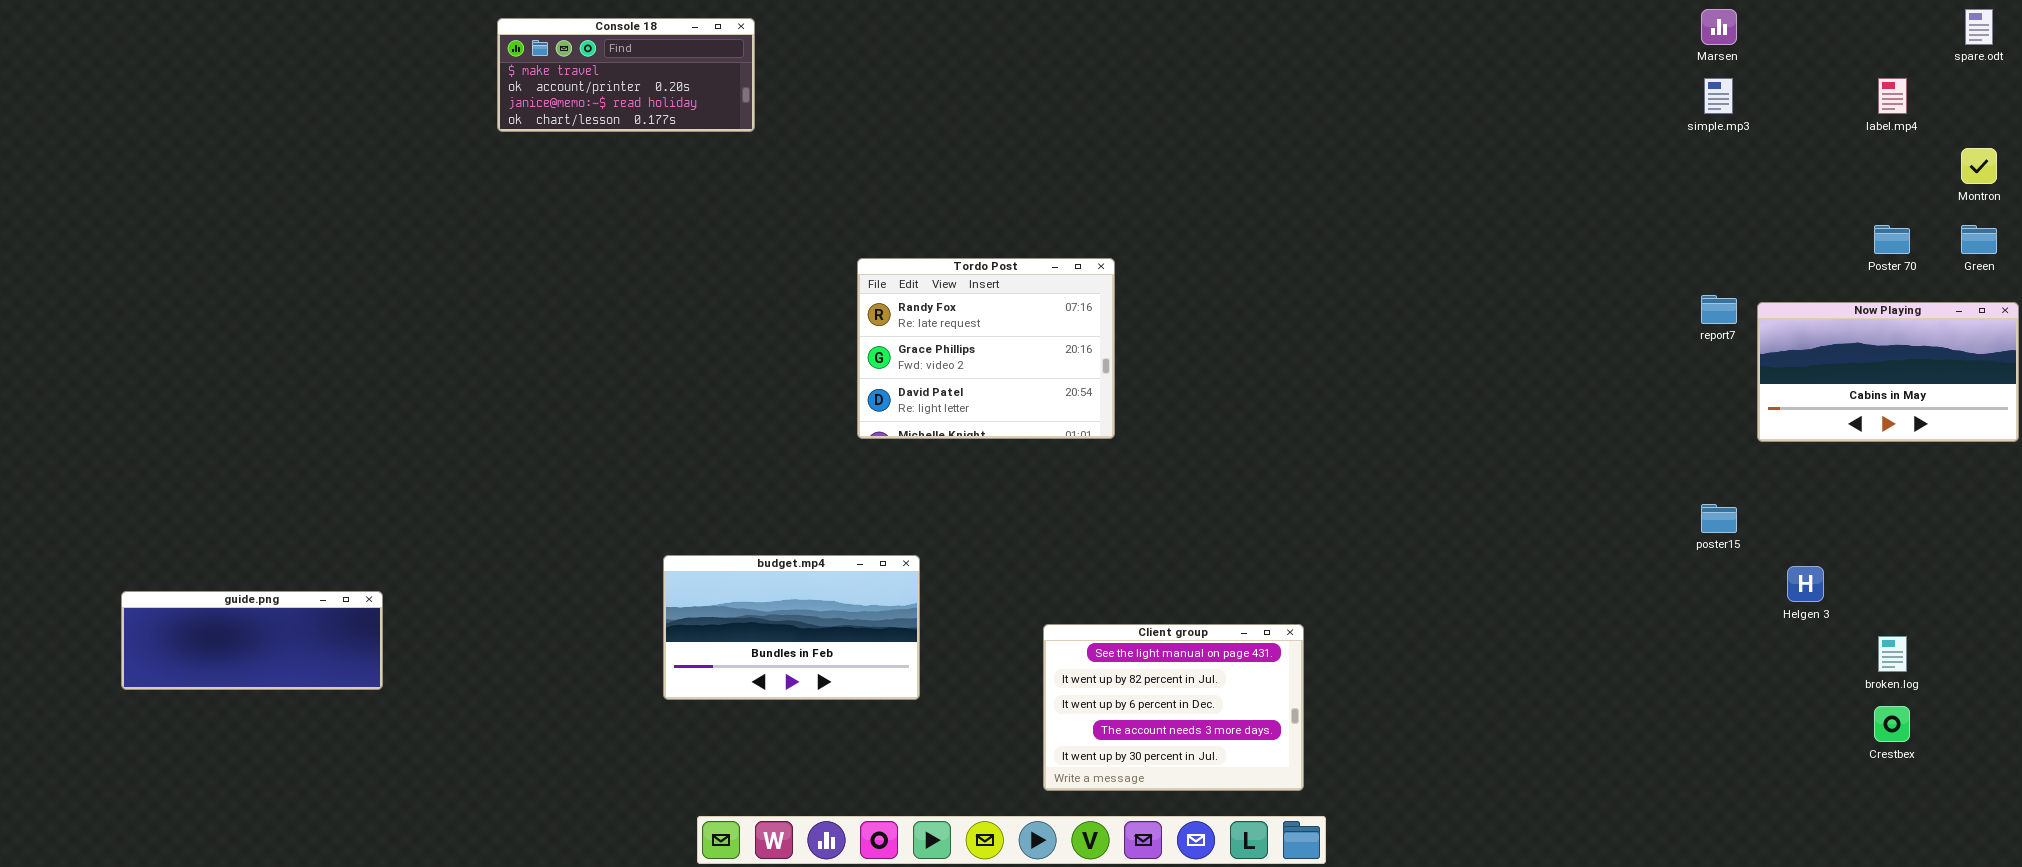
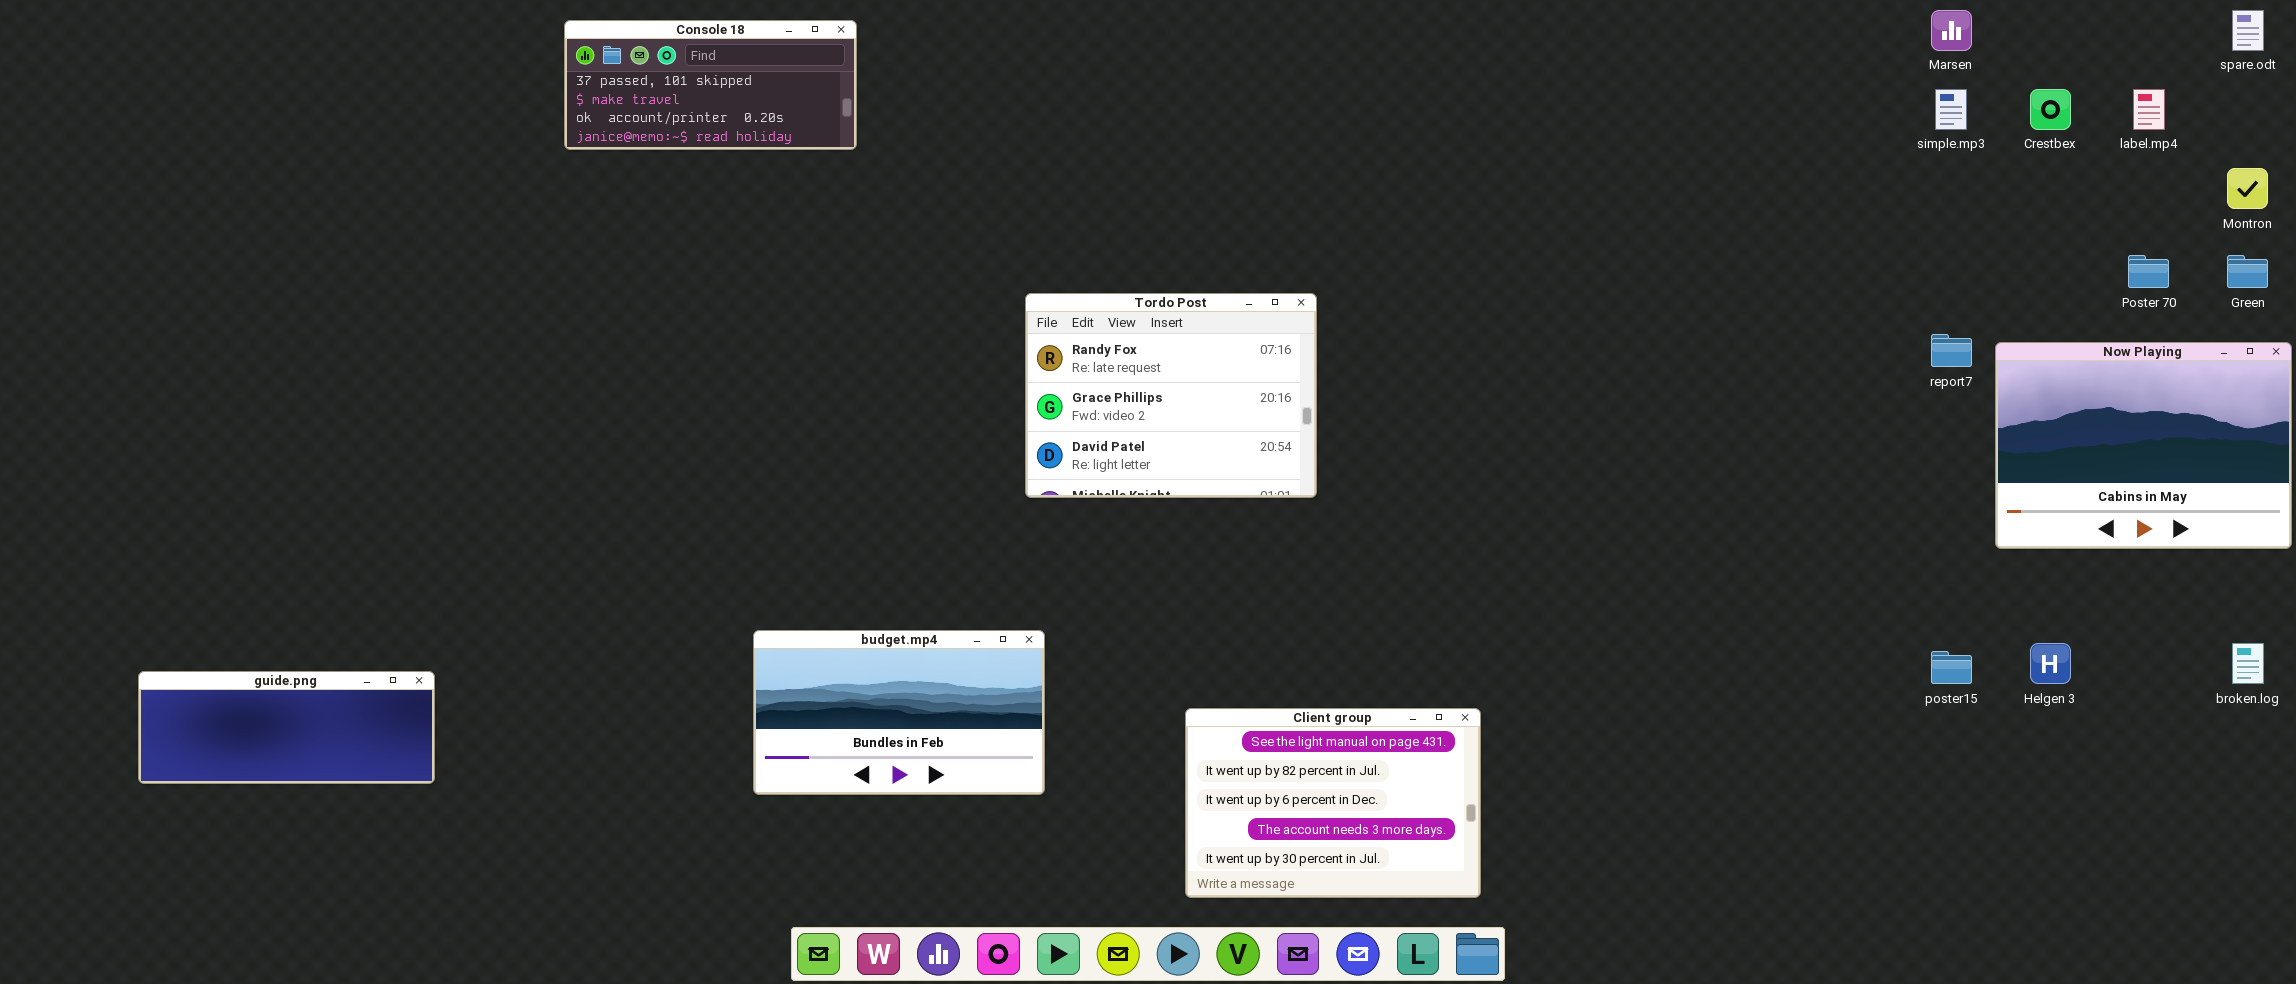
Console 18: [497,18,755,132] -> [564,20,857,150], scrolled up 1 row
Tordo Post: [857,258,1115,439] -> [1025,293,1317,498], moved
Now Playing: [1757,302,2019,442] -> [1995,342,2292,549], resized
poster15: [1701,504,1737,533] -> [1931,651,1972,684], moved
broken.log: [1878,636,1907,672] -> [2232,643,2264,684], moved
Crestbex: [1874,706,1910,742] -> [2030,89,2071,130], moved

